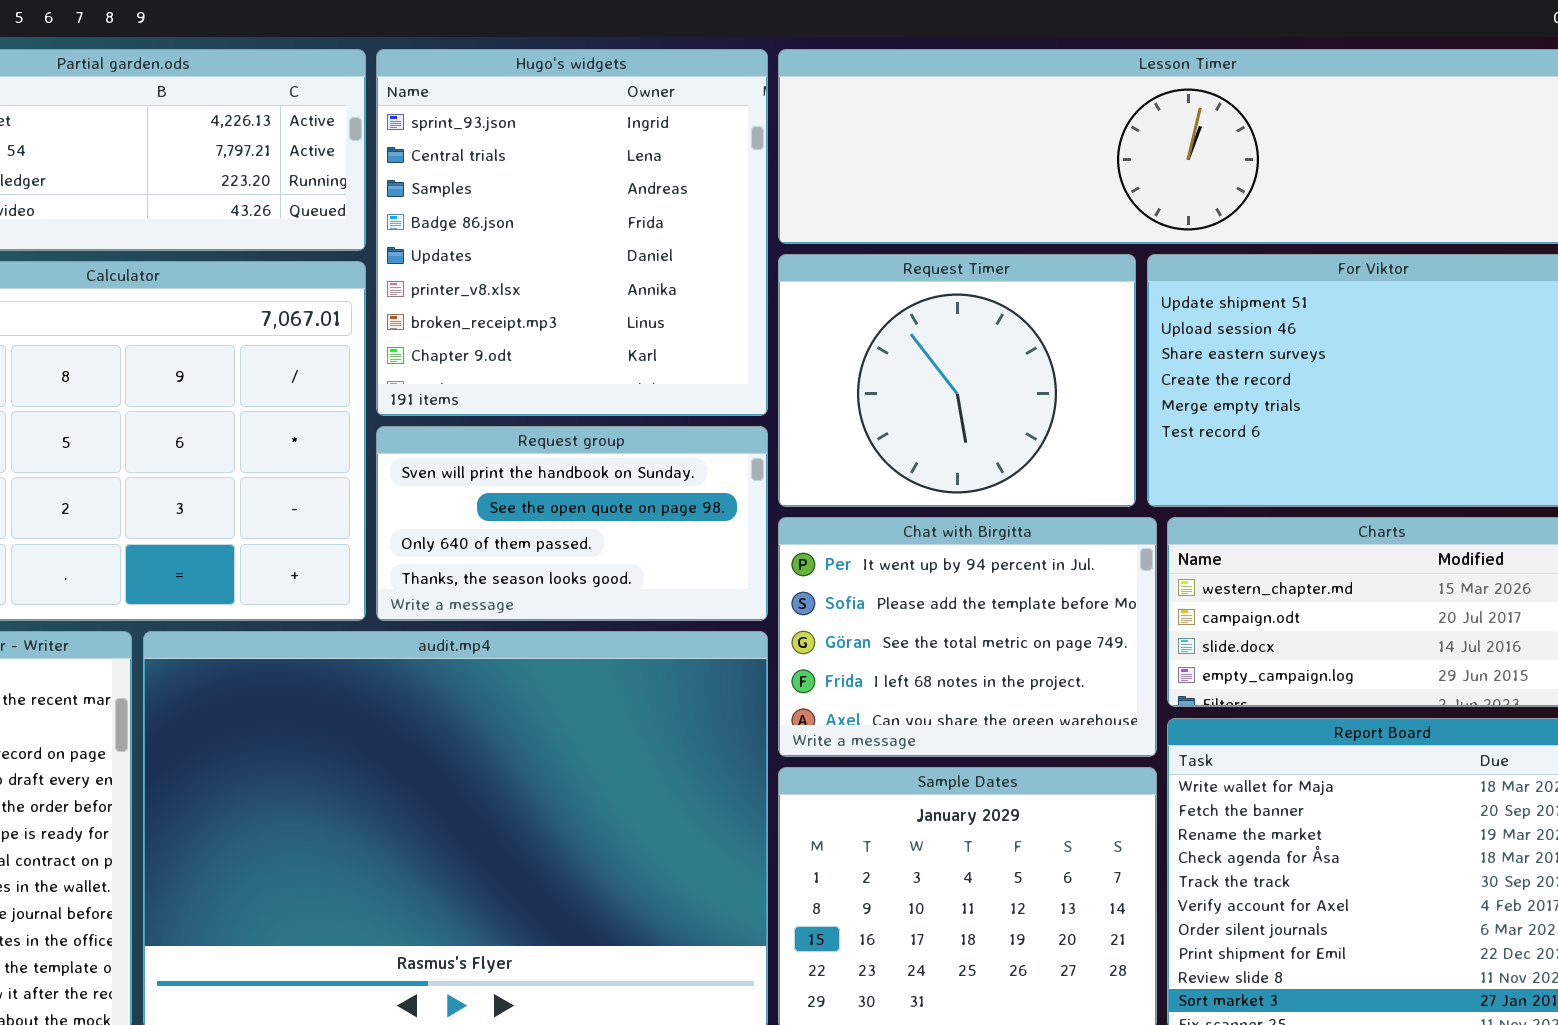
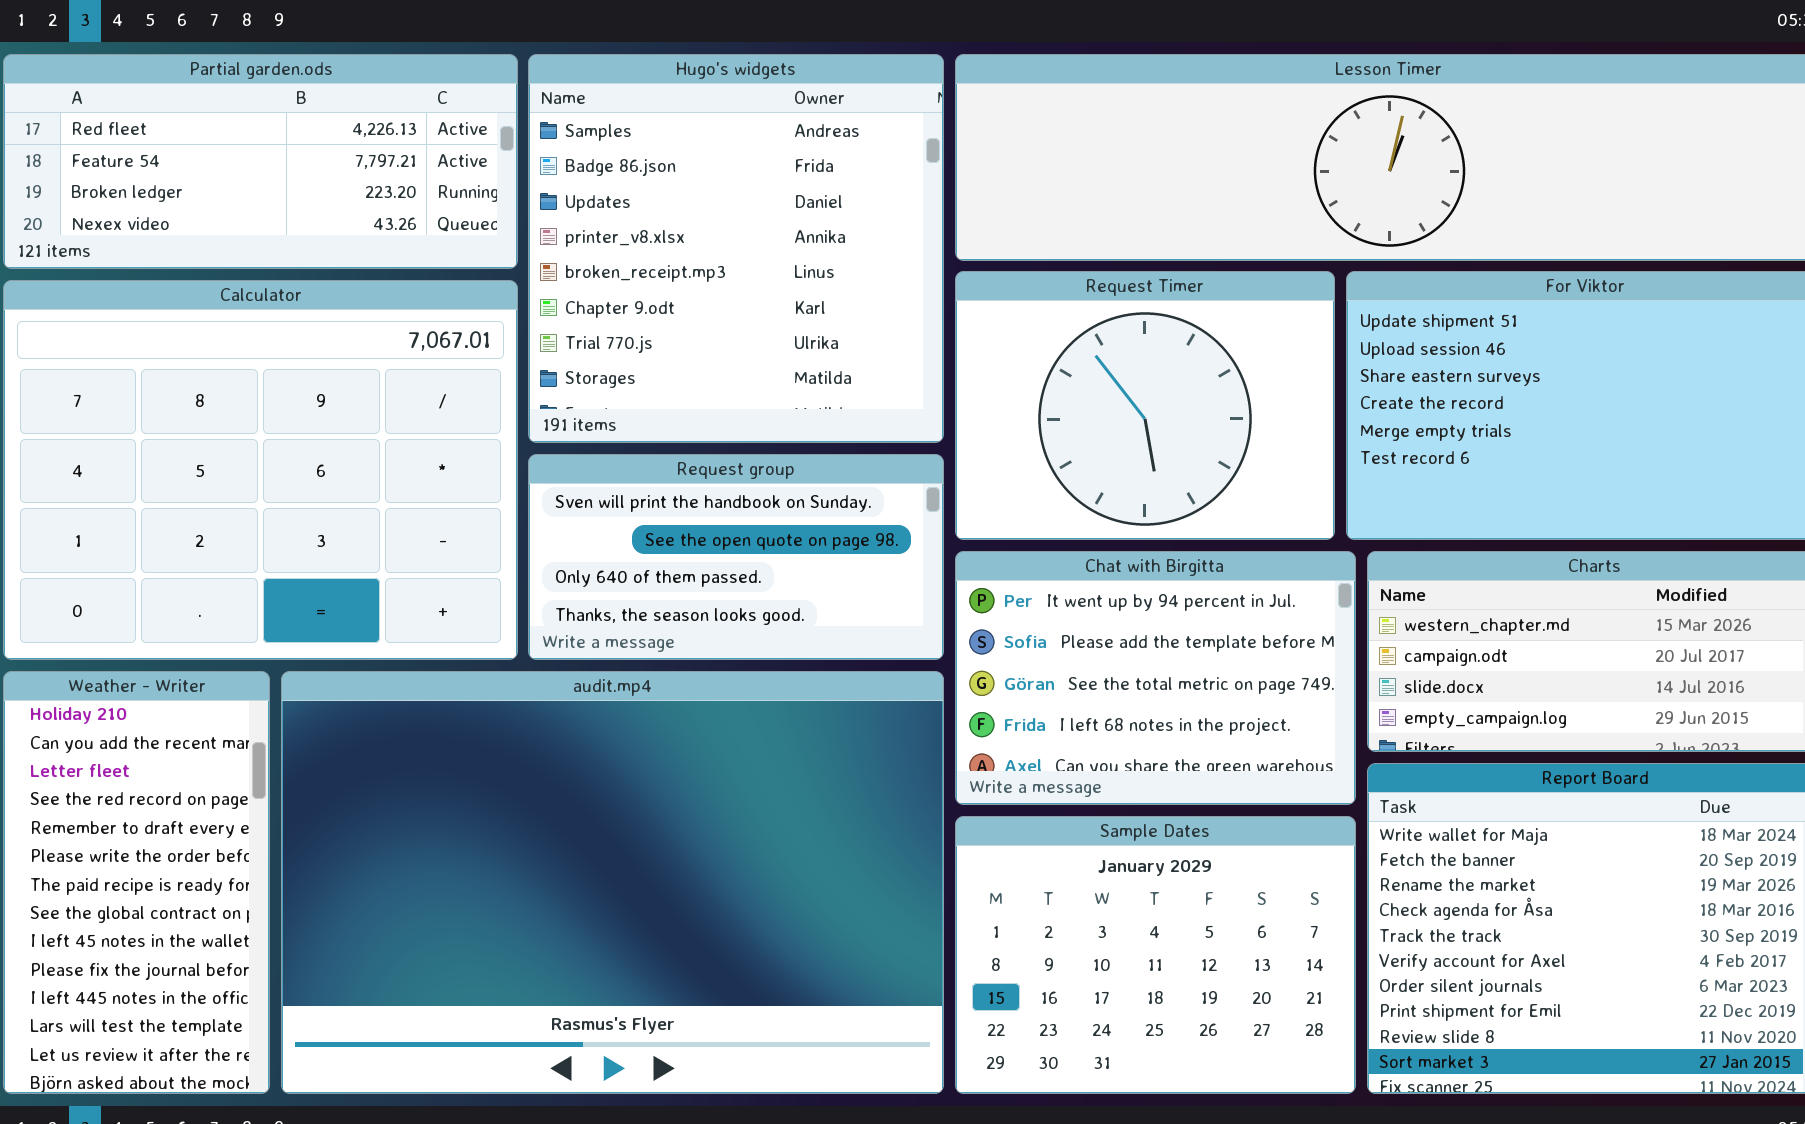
Hugo's widgets: [376,49,768,416] -> [528,54,944,443], scrolled down 2 rows

